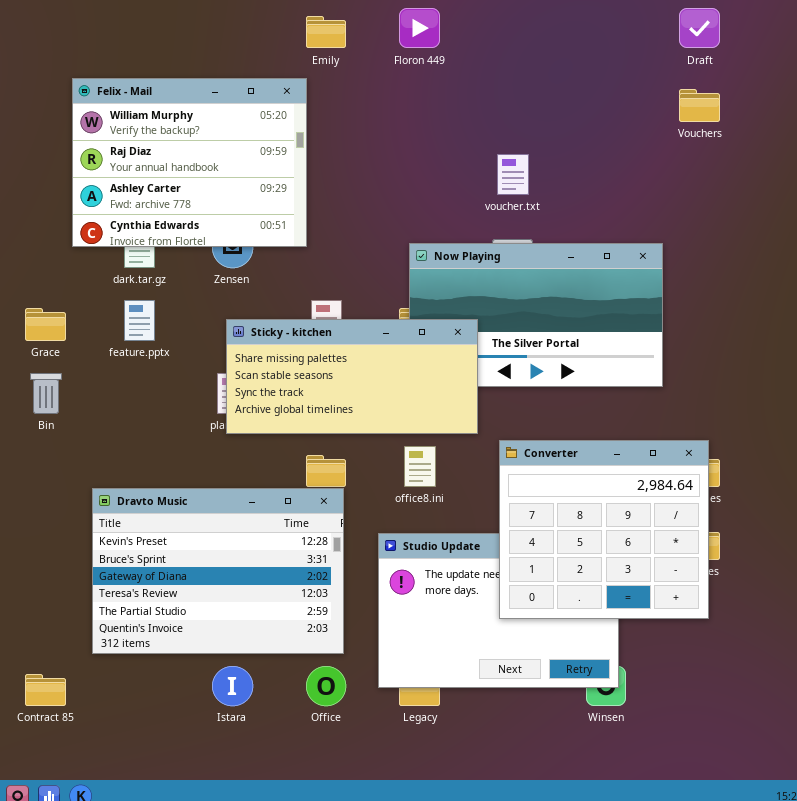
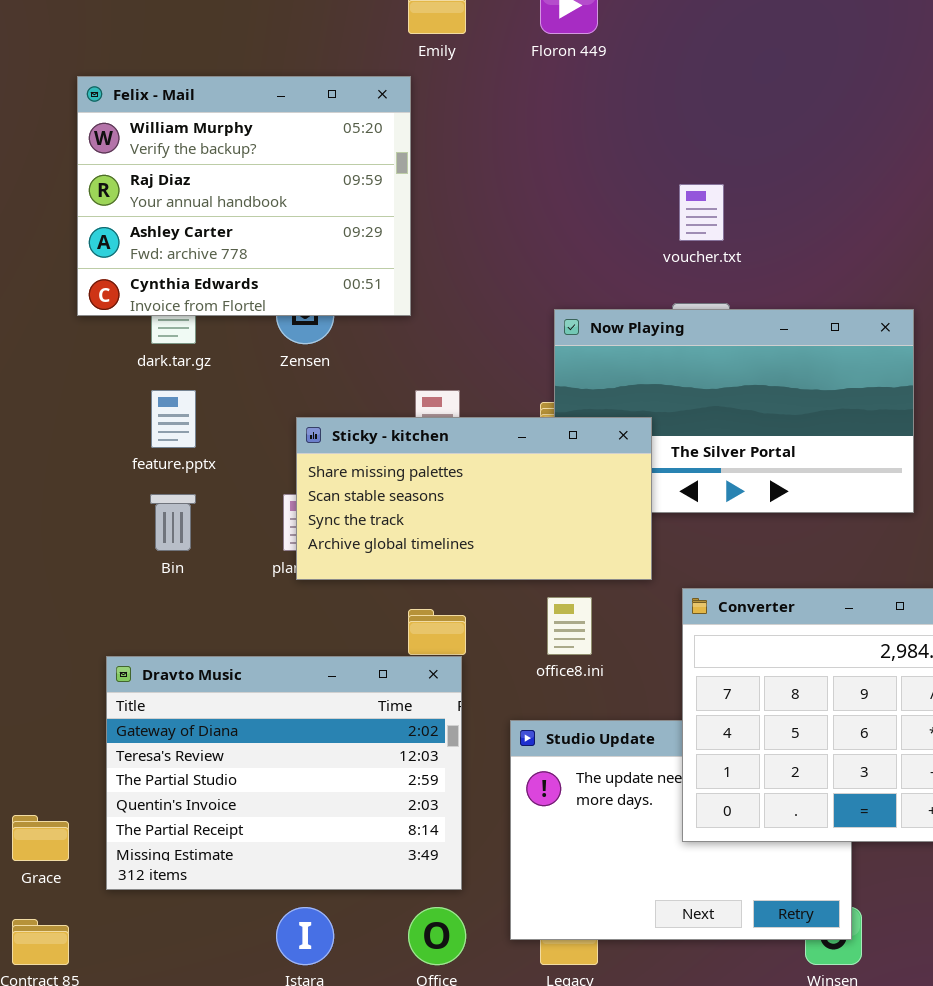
Grace: [25,308,66,341] -> [12,815,69,861], moved
Bin: [30,373,62,414] -> [150,494,196,551], moved
Dravto Music: [92,488,344,654] -> [106,656,462,890], scrolled down 2 rows

